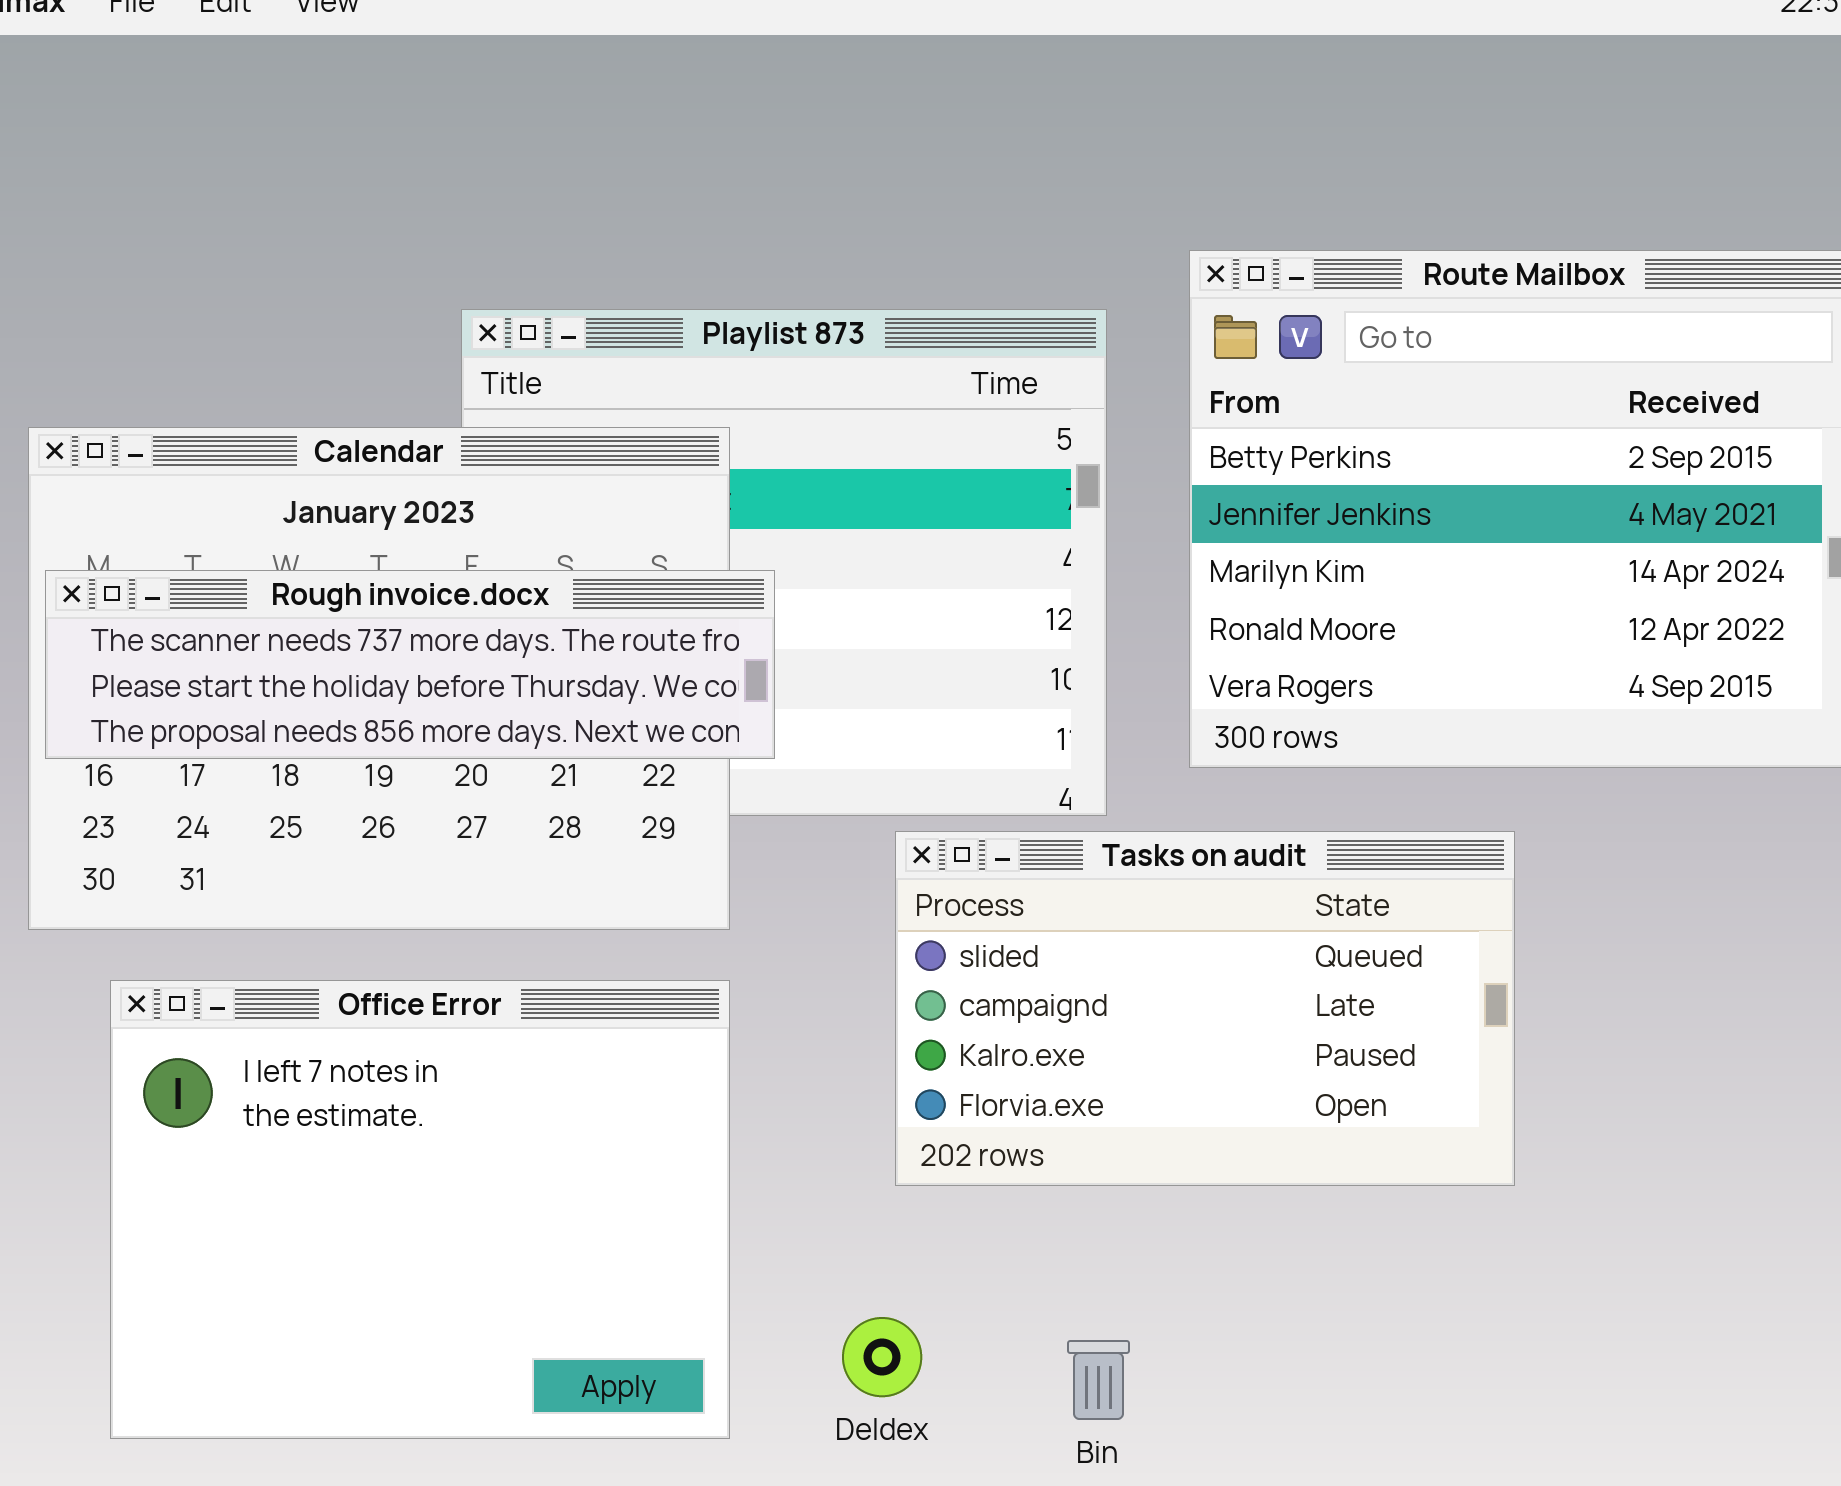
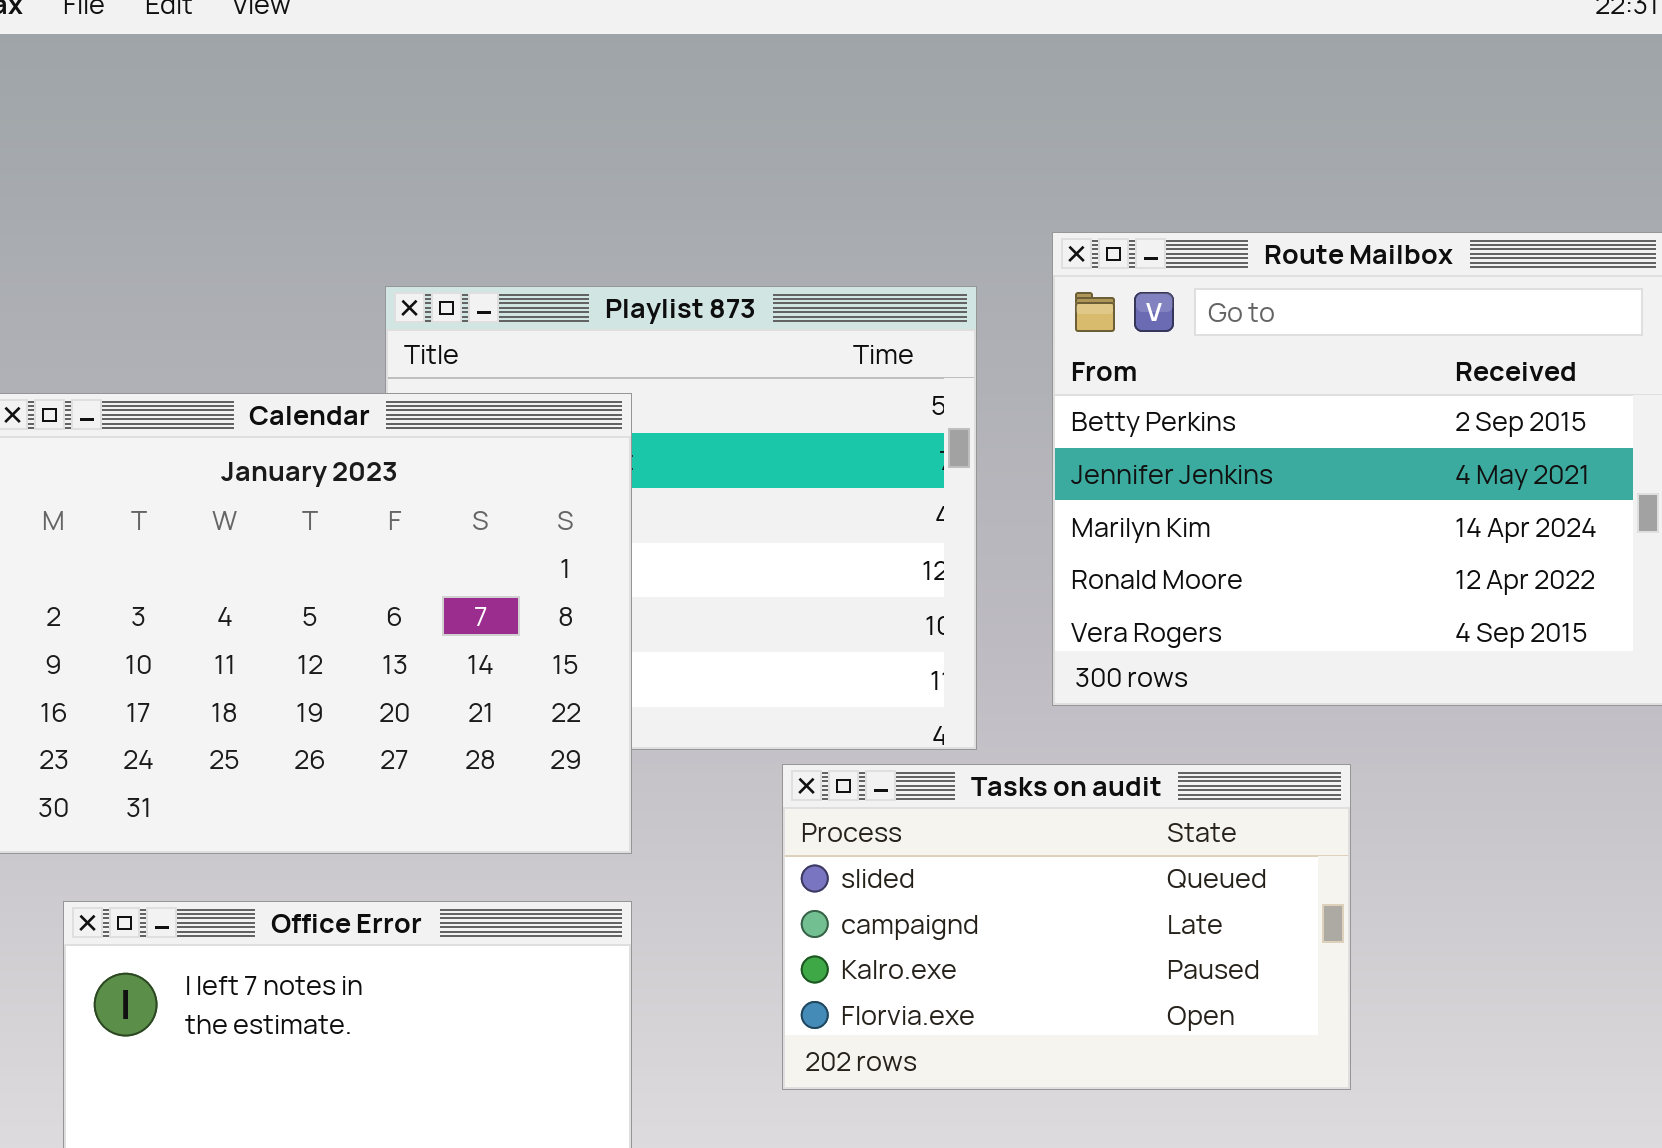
Rough invoice.docx: [45,570,775,759] -> none, closed

